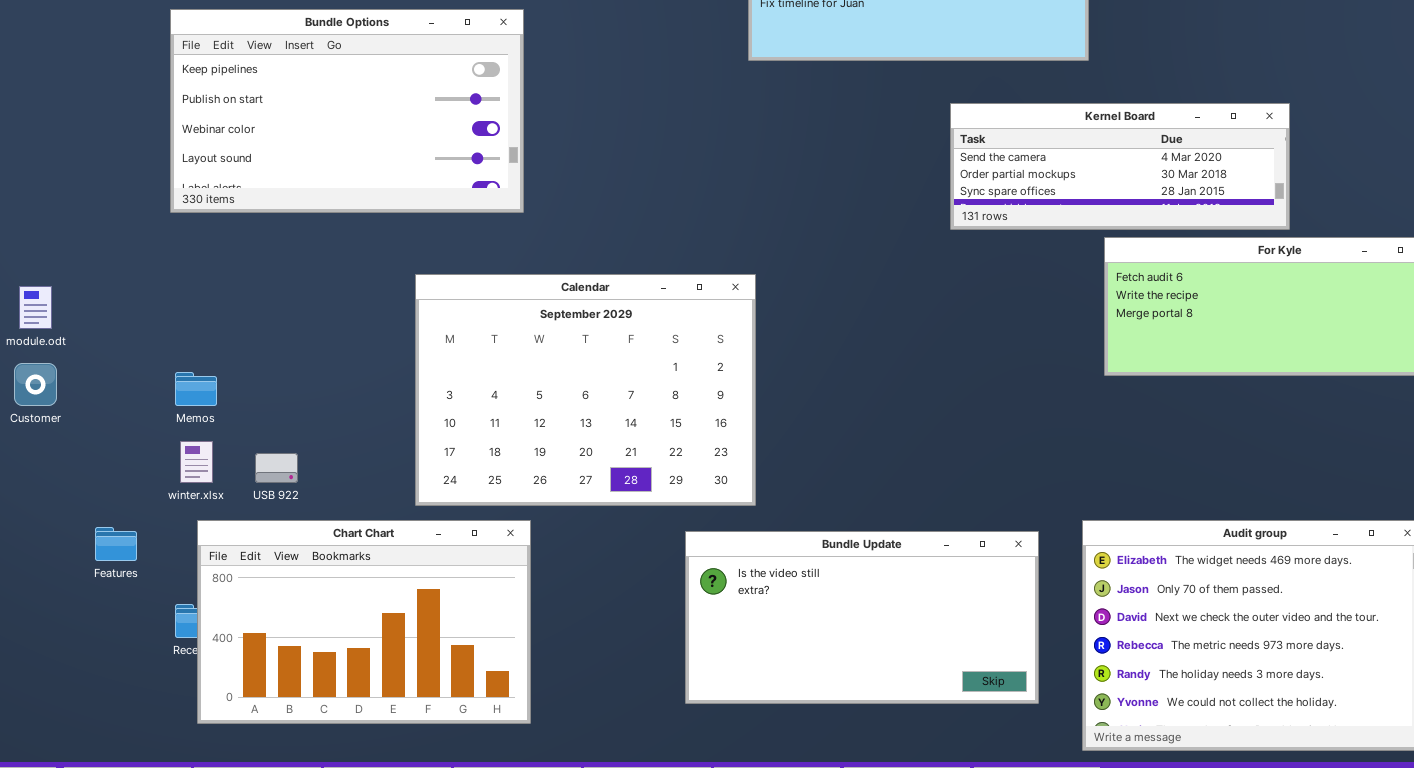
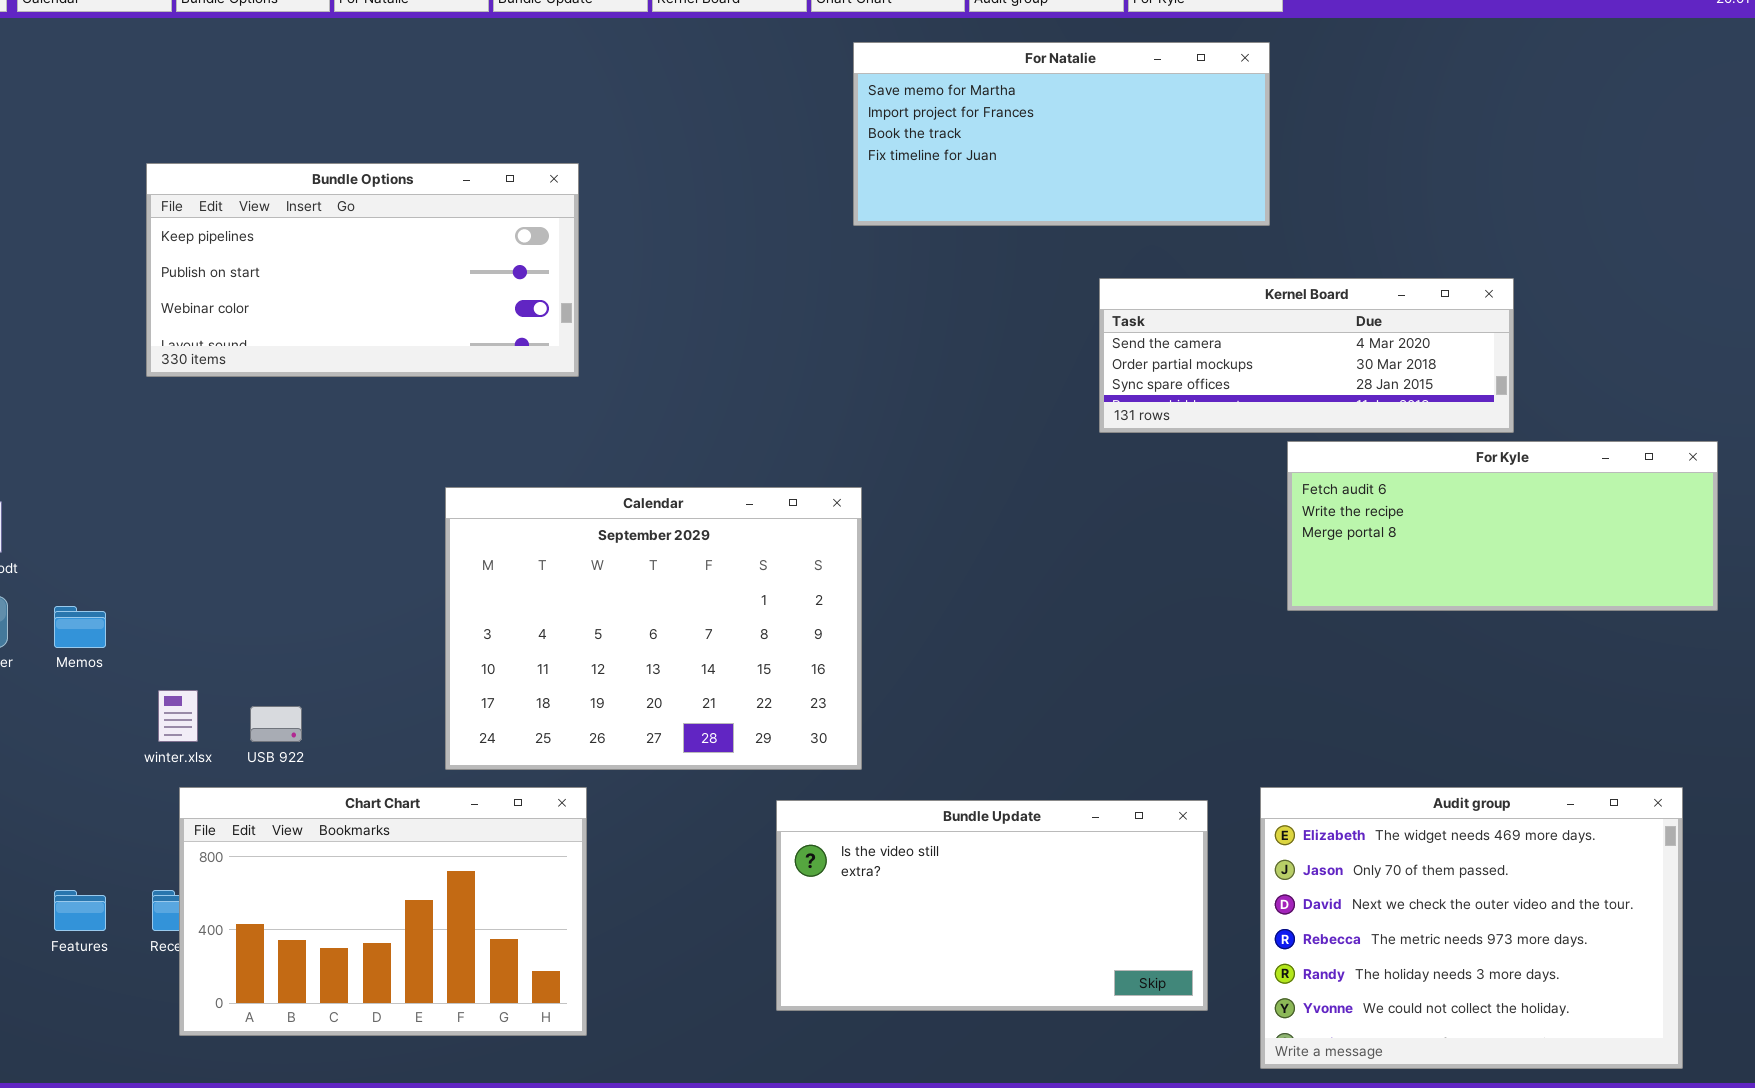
Bundle Options: [170,9,524,213] -> [146,163,579,377], resized
Memos: [175,372,217,406] -> [54,606,106,648], moved
Features: [95,527,137,561] -> [54,890,106,931], moved

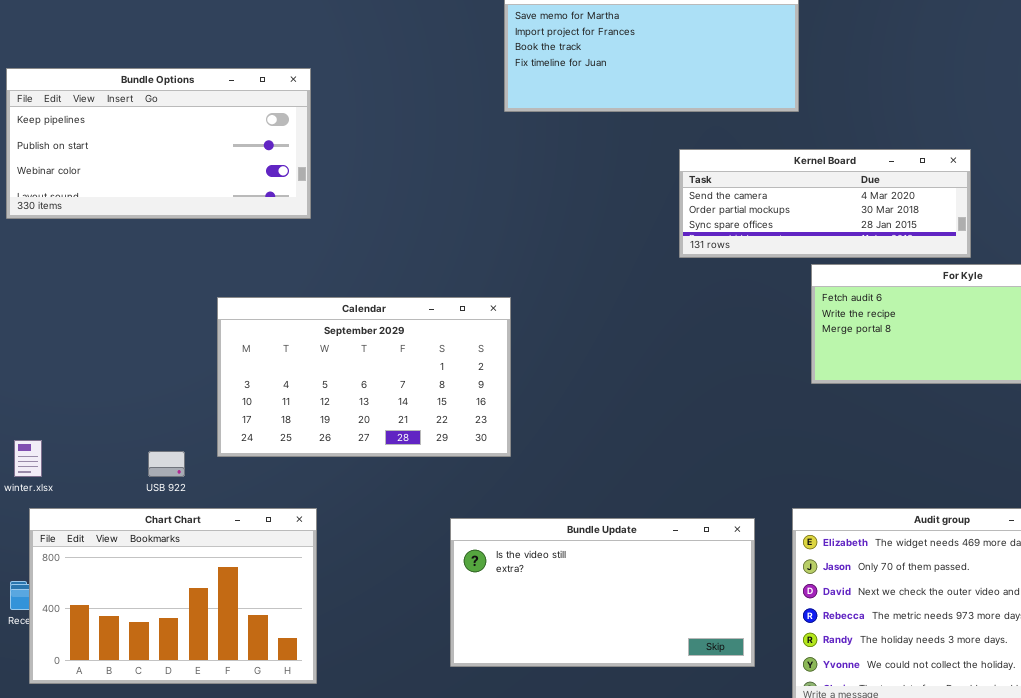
Calendar: [445,487,862,770] -> [217,297,511,457], resized
USB 922: [250,706,302,742] -> [148,451,185,477], moved

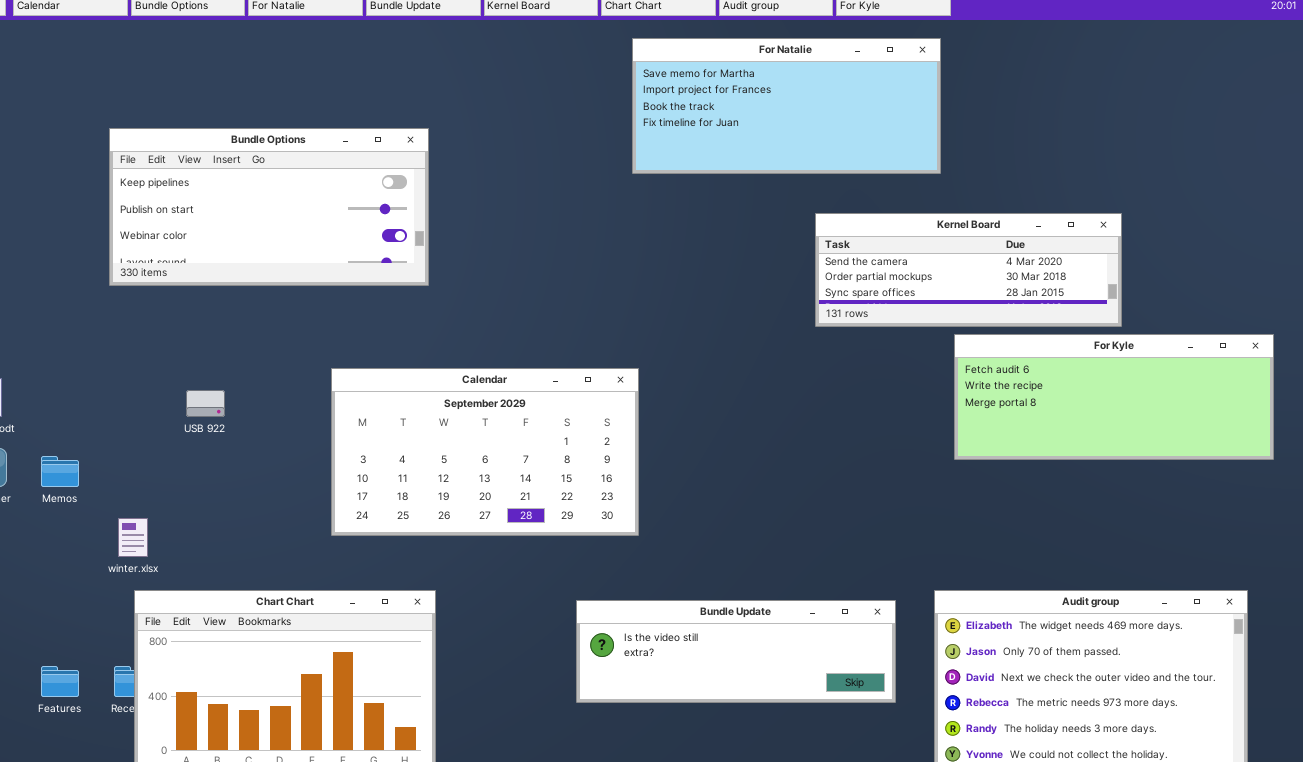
USB 922: [148,451,185,477] -> [186,390,225,417], moved
Bundle Update: [450,518,755,667] -> [576,600,896,703], resized

